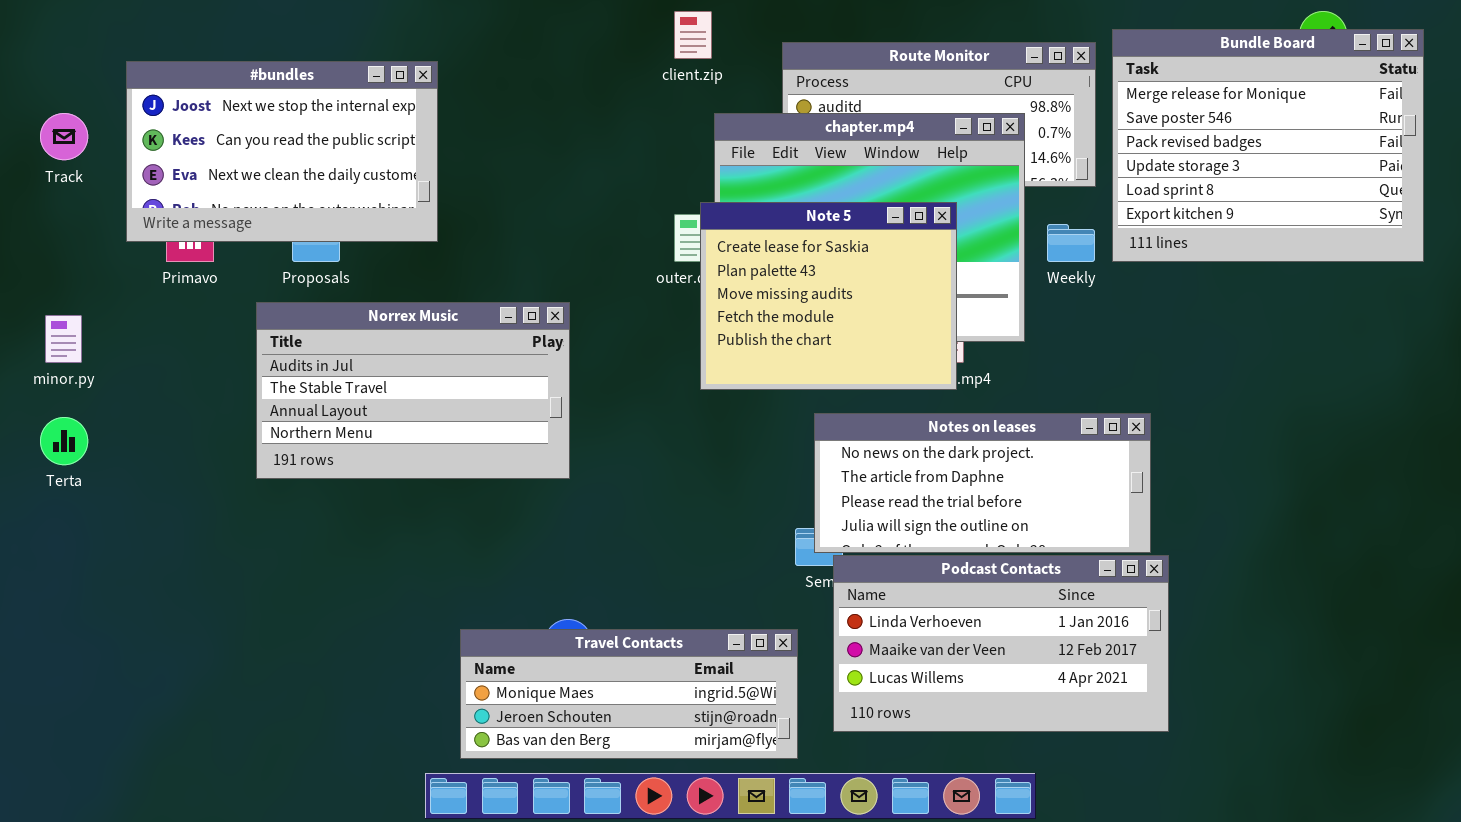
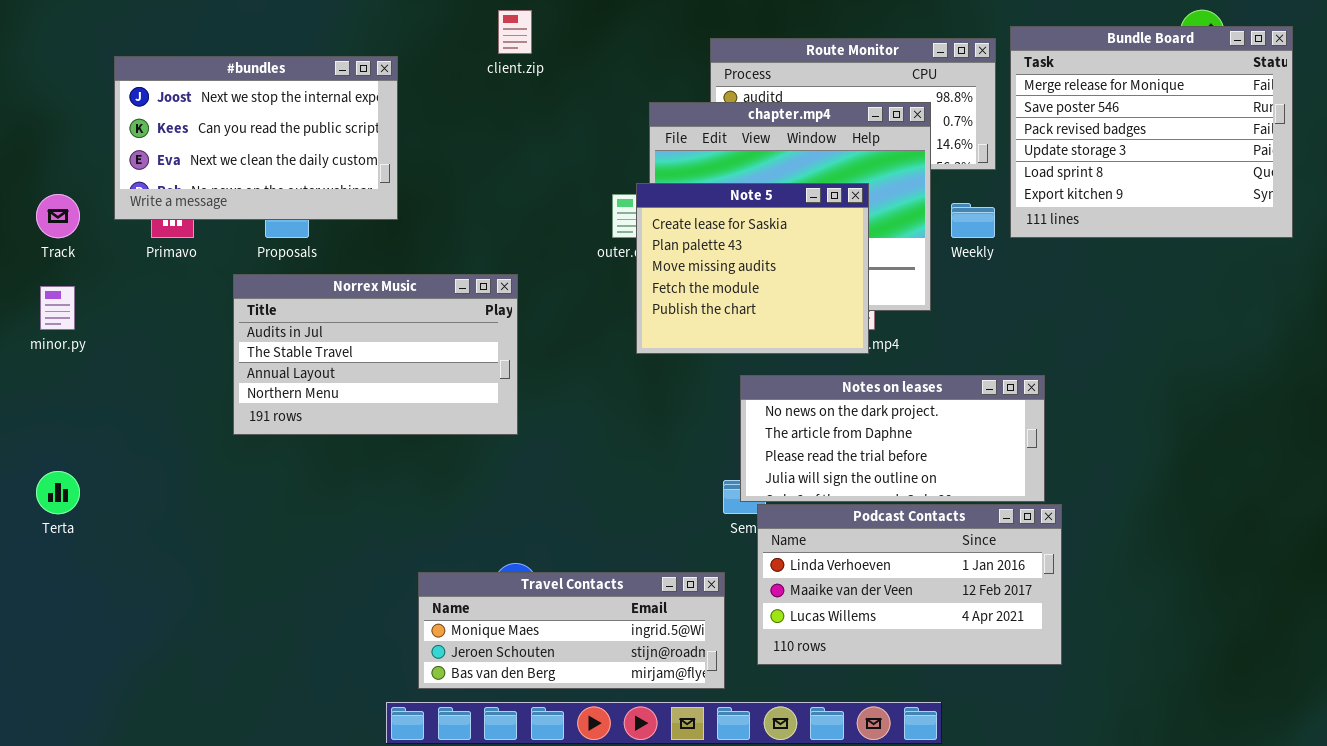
client.zip: [674,11,712,59] -> [498,10,532,54], moved
Track: [40,113,88,160] -> [36,194,80,238], moved
Terta: [40,417,88,465] -> [36,471,80,514], moved

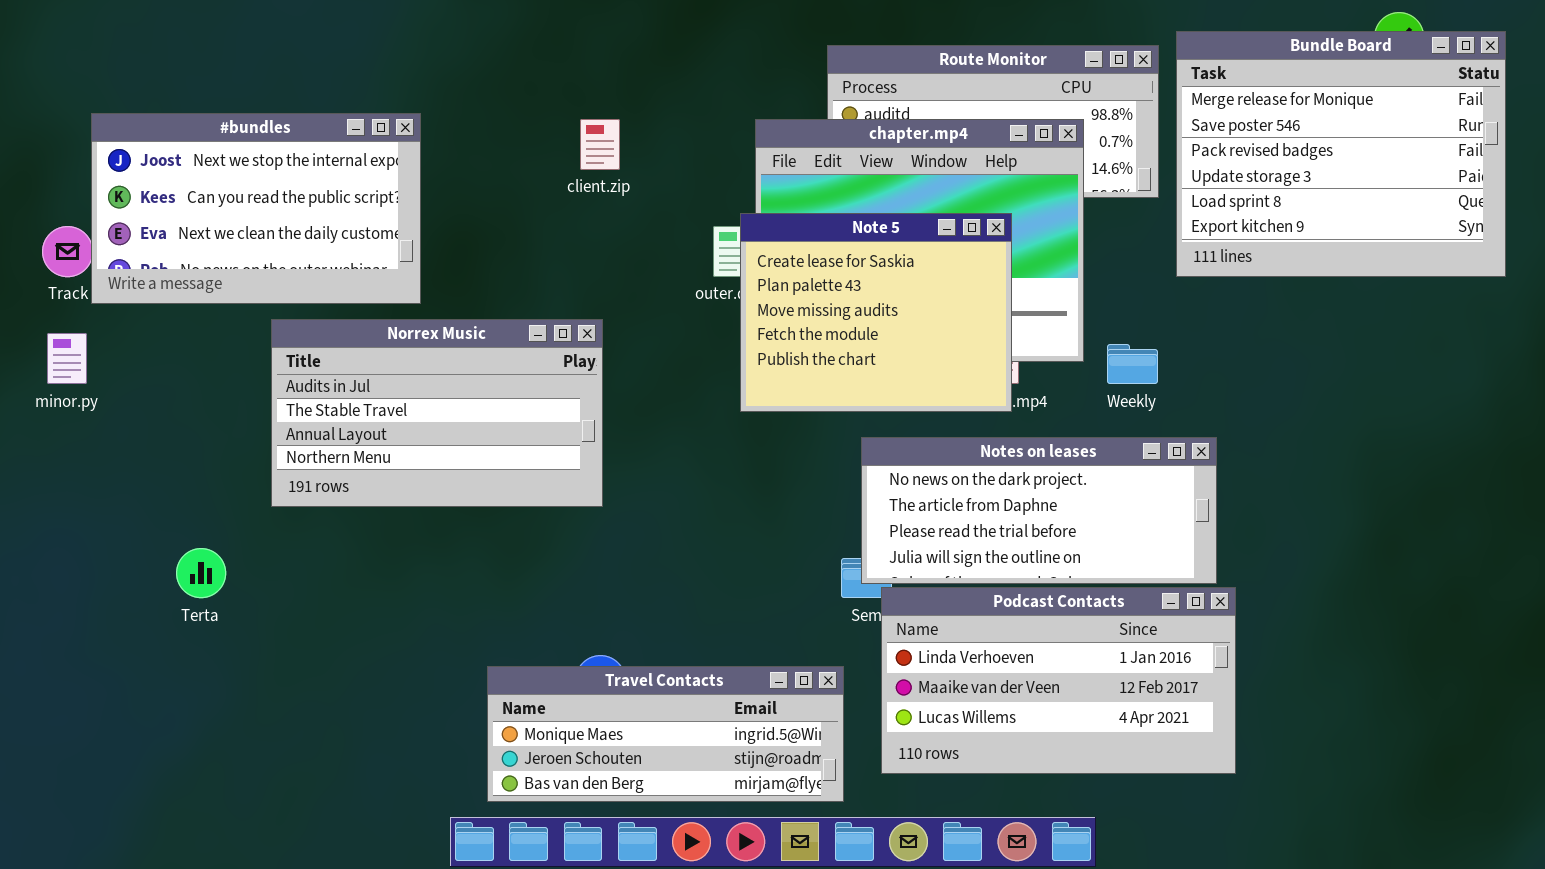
client.zip: [498,10,532,54] -> [580,119,620,170], moved
#bundles: [114,56,398,220] -> [91,113,421,304], moved
Weekly: [951,203,995,238] -> [1107,344,1158,384], moved
Terta: [36,471,80,514] -> [176,548,226,598], moved

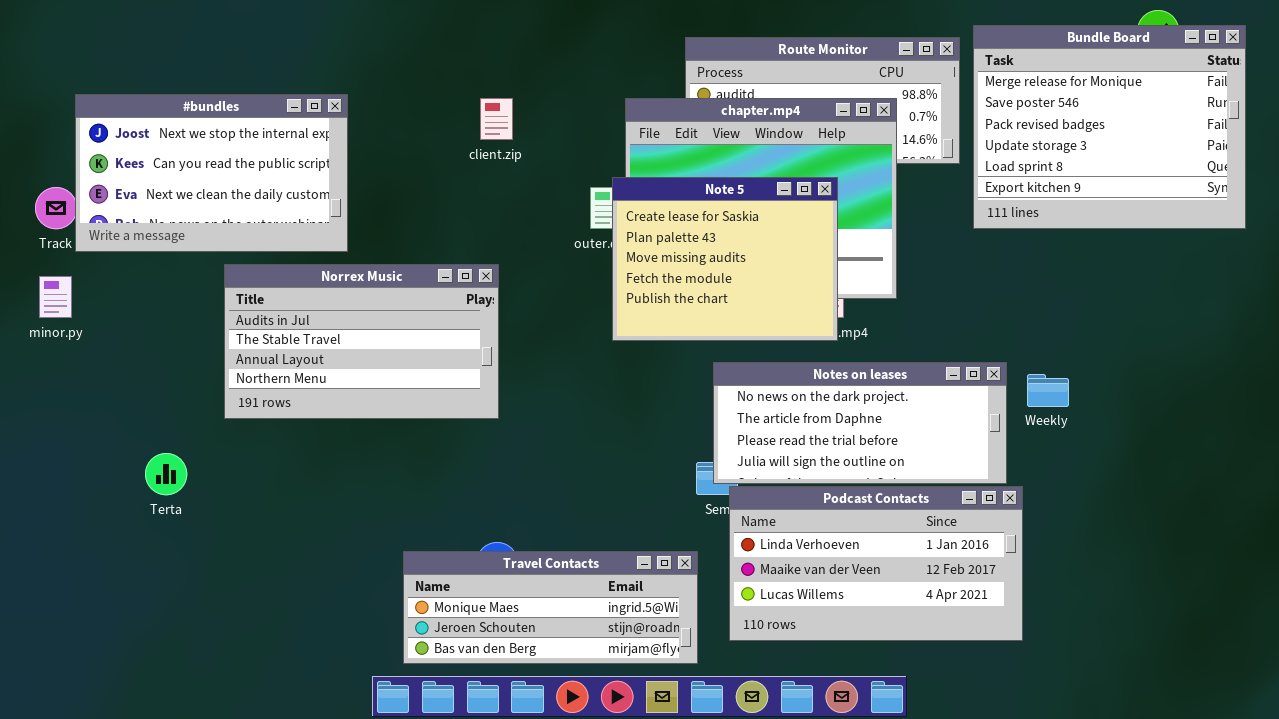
Weekly: [1107,344,1158,384] -> [1027,374,1069,407], moved

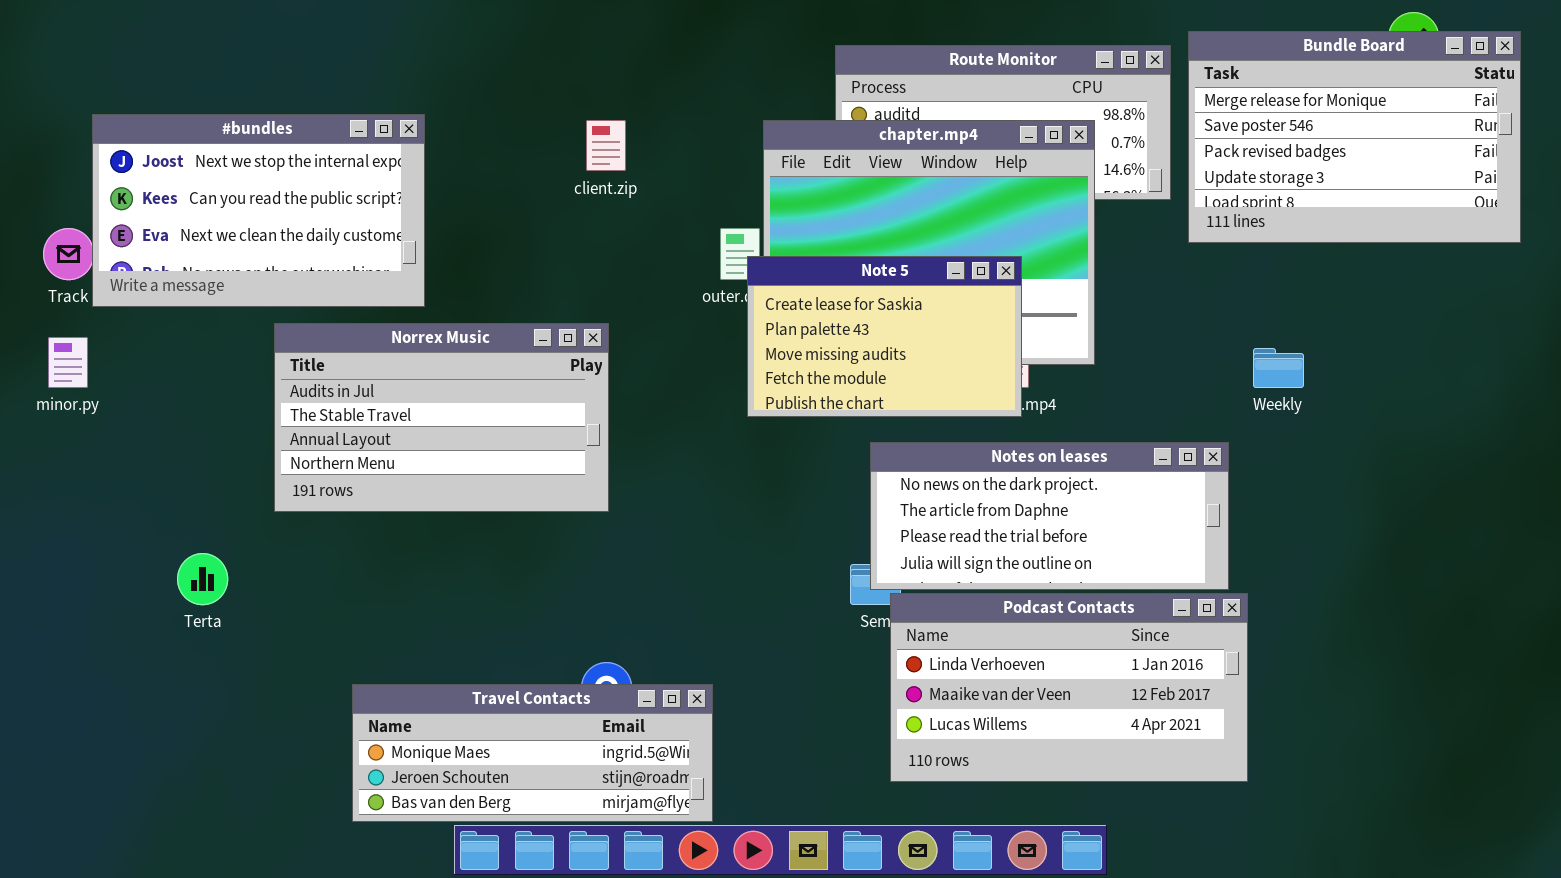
Bundle Board: [973,25,1246,229] -> [1188,31,1521,243], resized
Note 5: [612,177,838,341] -> [747,256,1022,417], resized
Weekly: [1027,374,1069,407] -> [1253,348,1304,388], moved
Travel Contacts: [403,551,698,664] -> [352,684,713,822], moved

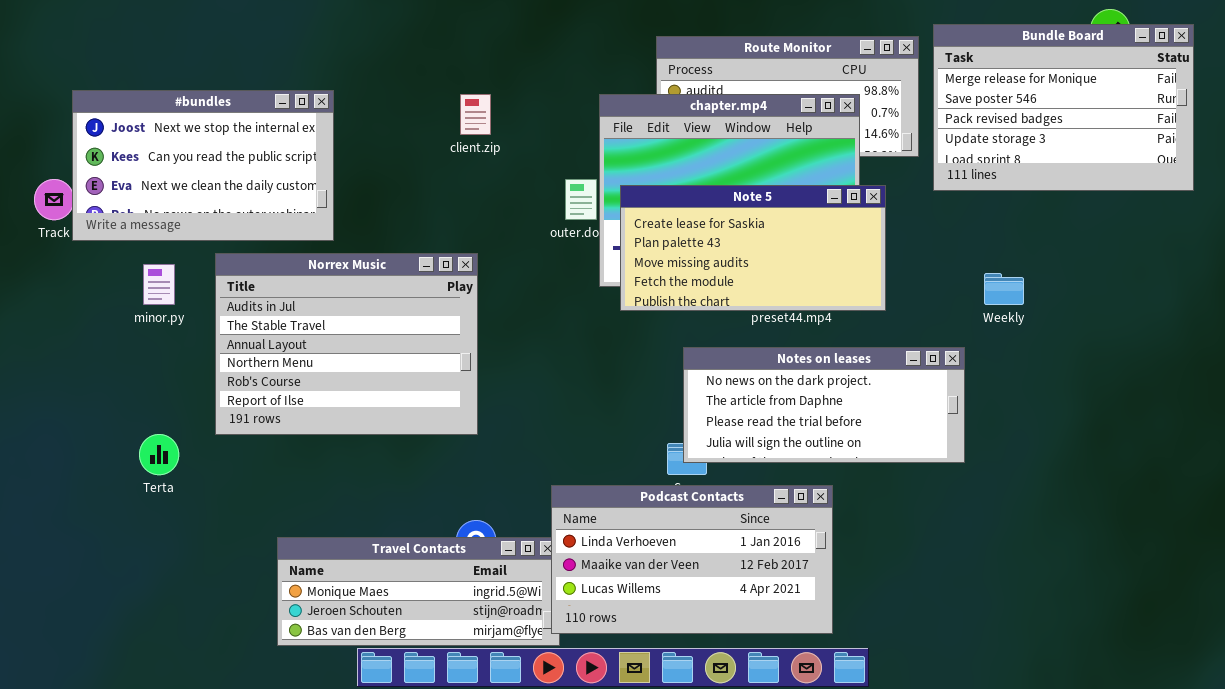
Note 5: [747,256,1022,417] -> [620,185,886,311], moved, resized
Norrex Music: [274,323,609,512] -> [215,253,478,435], resized
minor.py: [48,337,88,388] -> [143,264,175,305], moved
Podcast Contacts: [890,593,1248,782] -> [551,485,833,634], moved

